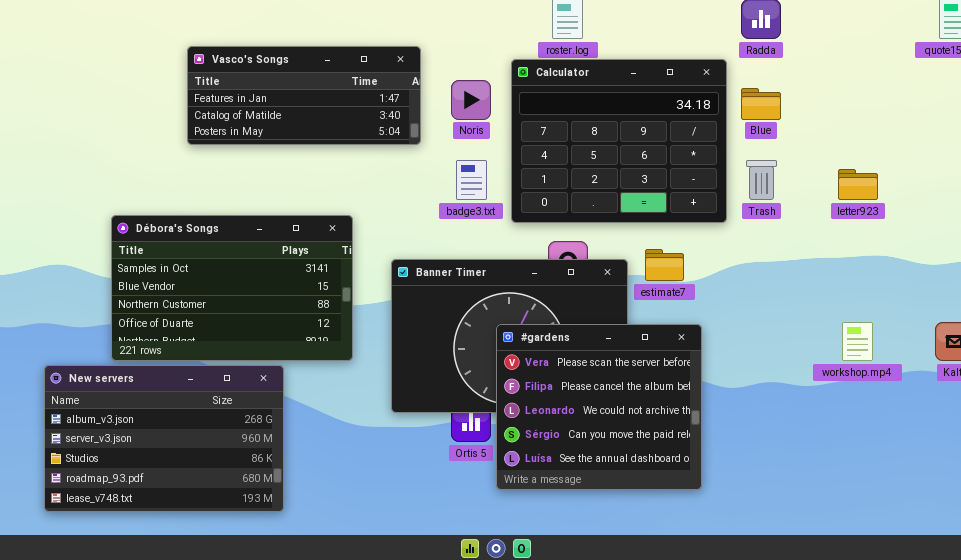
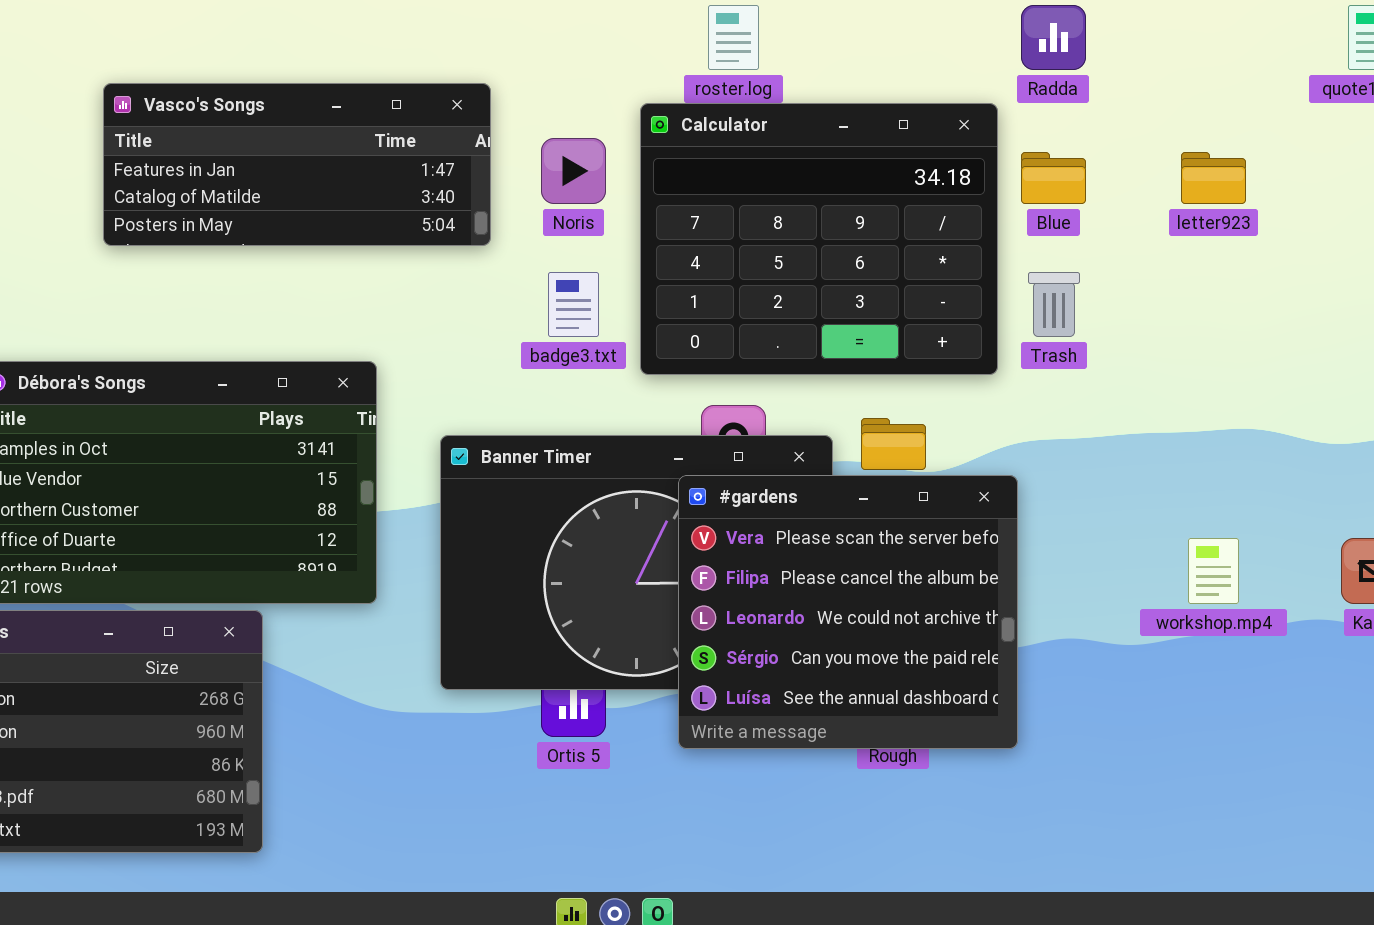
letter923: [838,169,878,200] -> [1181,152,1246,204], moved
#gardens: [496,324,702,490] -> [678,475,1018,749], moved

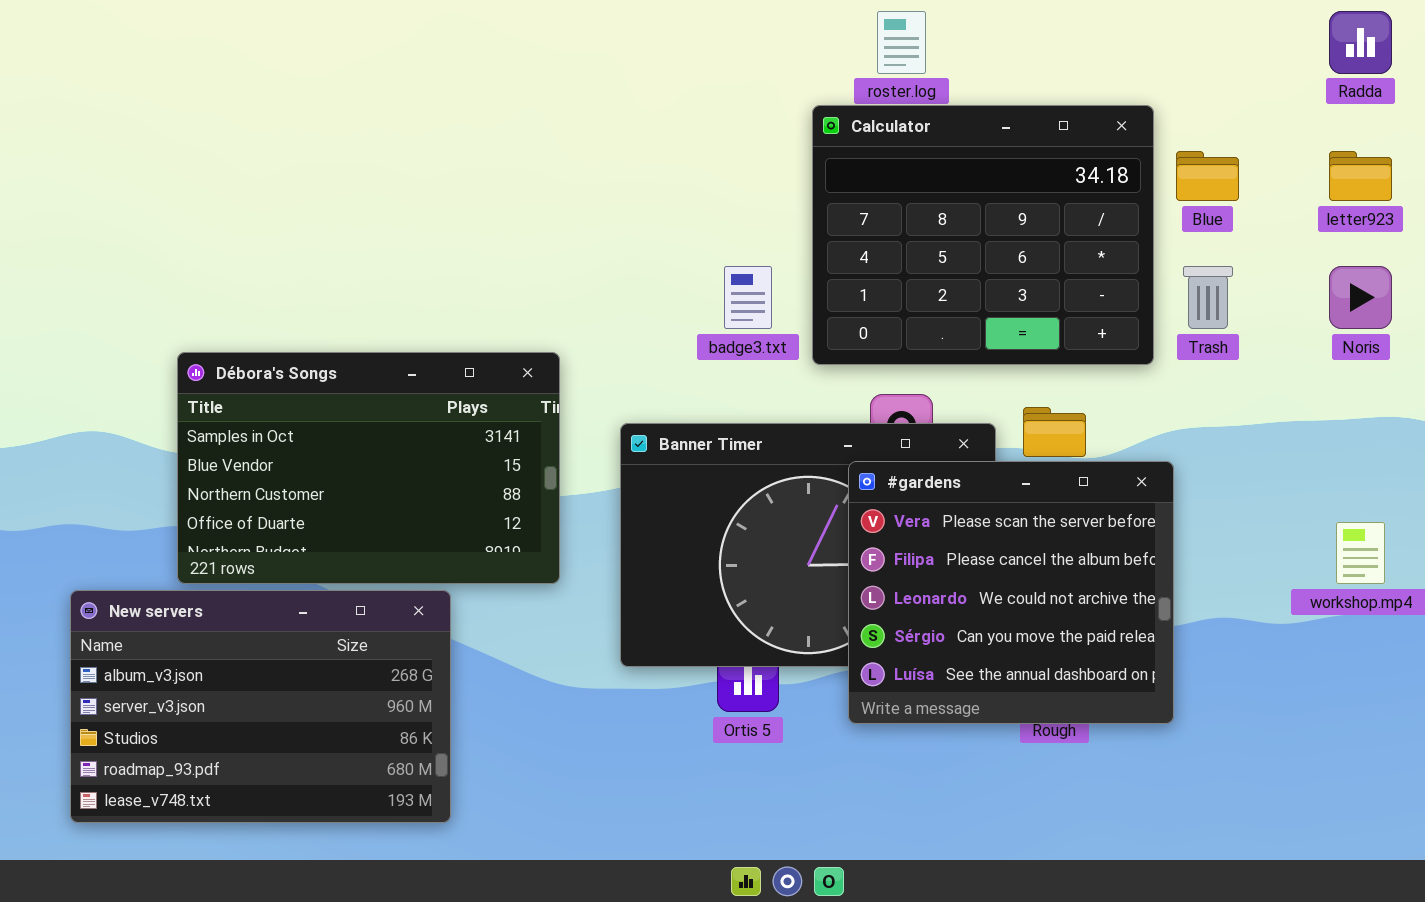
Radda: [1021,5,1086,70] -> [1329,11,1392,74], moved
Vasco's Songs: [103,83,491,246] -> none, closed
Noris: [541,138,606,204] -> [1329,266,1392,329], moved

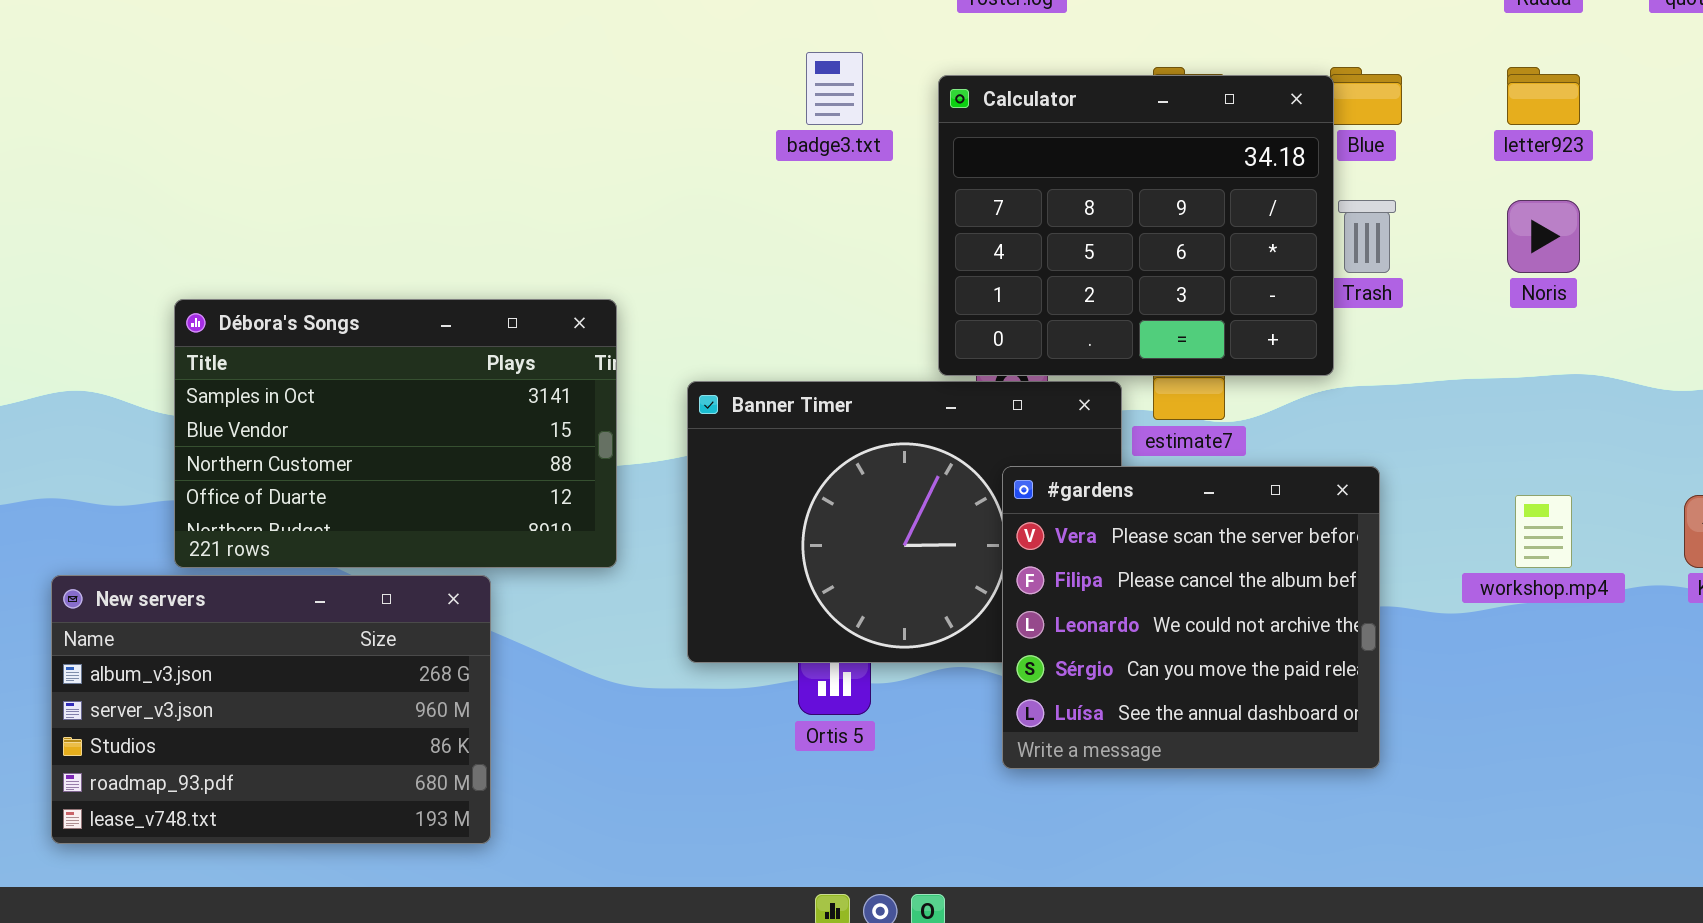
Calculator: [812,105,1154,365] -> [938,75,1334,376], moved
badge3.txt: [724,266,772,329] -> [806,52,863,125], moved
#gardens: [848,461,1174,724] -> [1002,466,1380,769], moved

